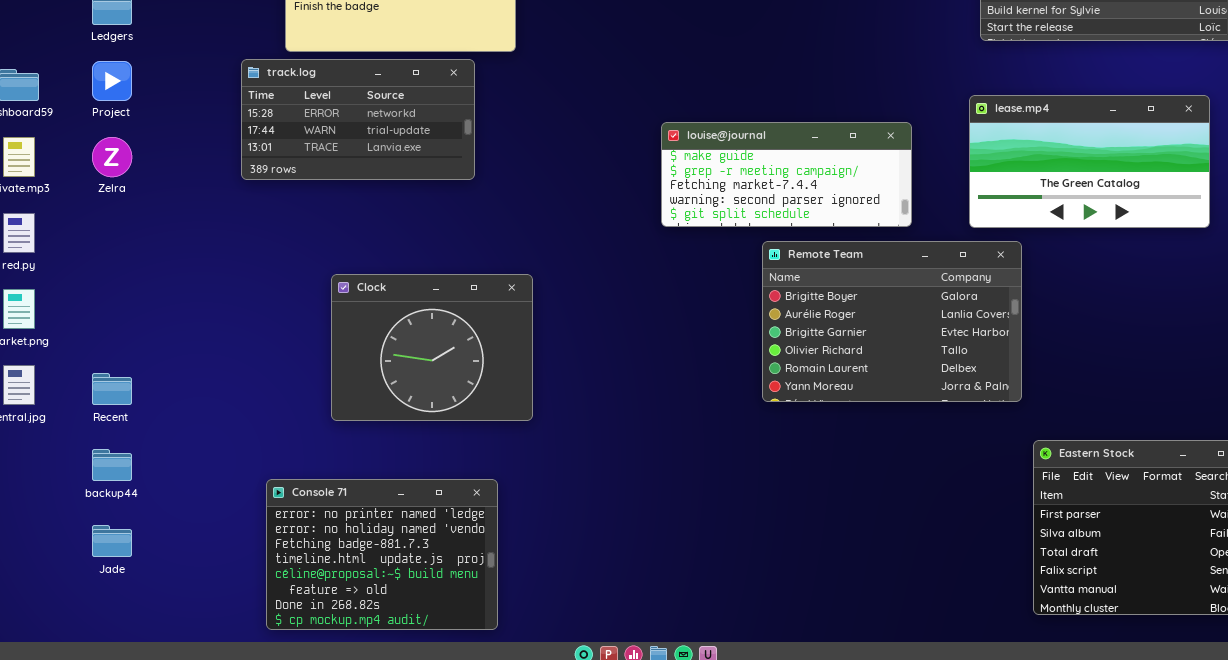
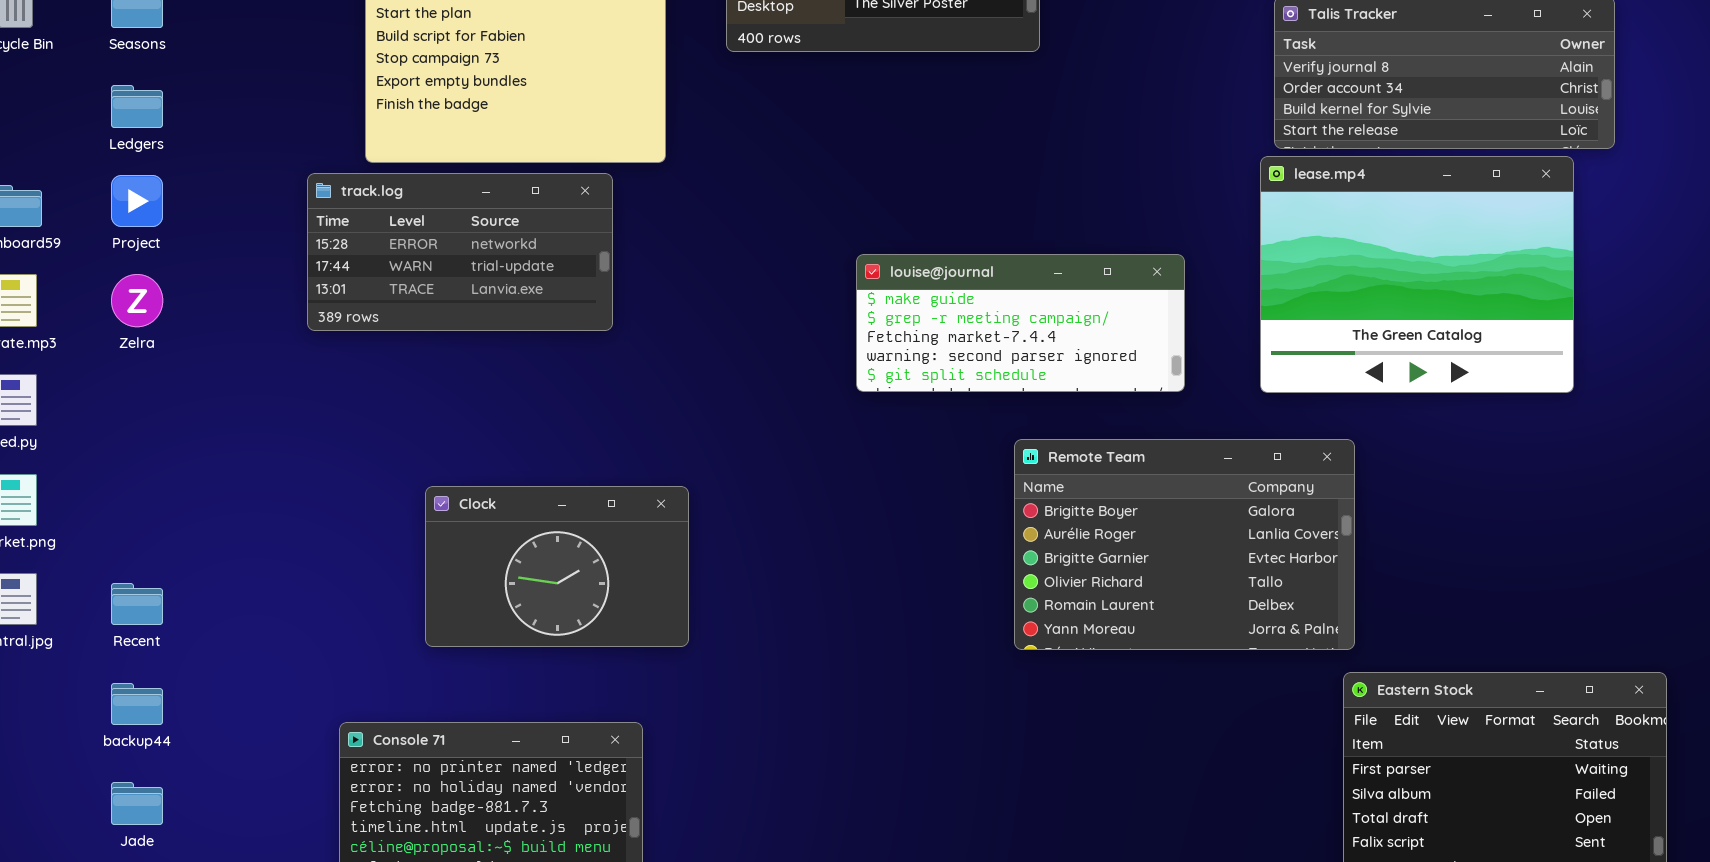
lease.mp4: [969,95,1210,228] -> [1260,156,1574,393], resized
Remote Team: [762,241,1022,402] -> [1014,439,1355,650], moved
Clock: [331,274,533,421] -> [425,486,689,647], resized

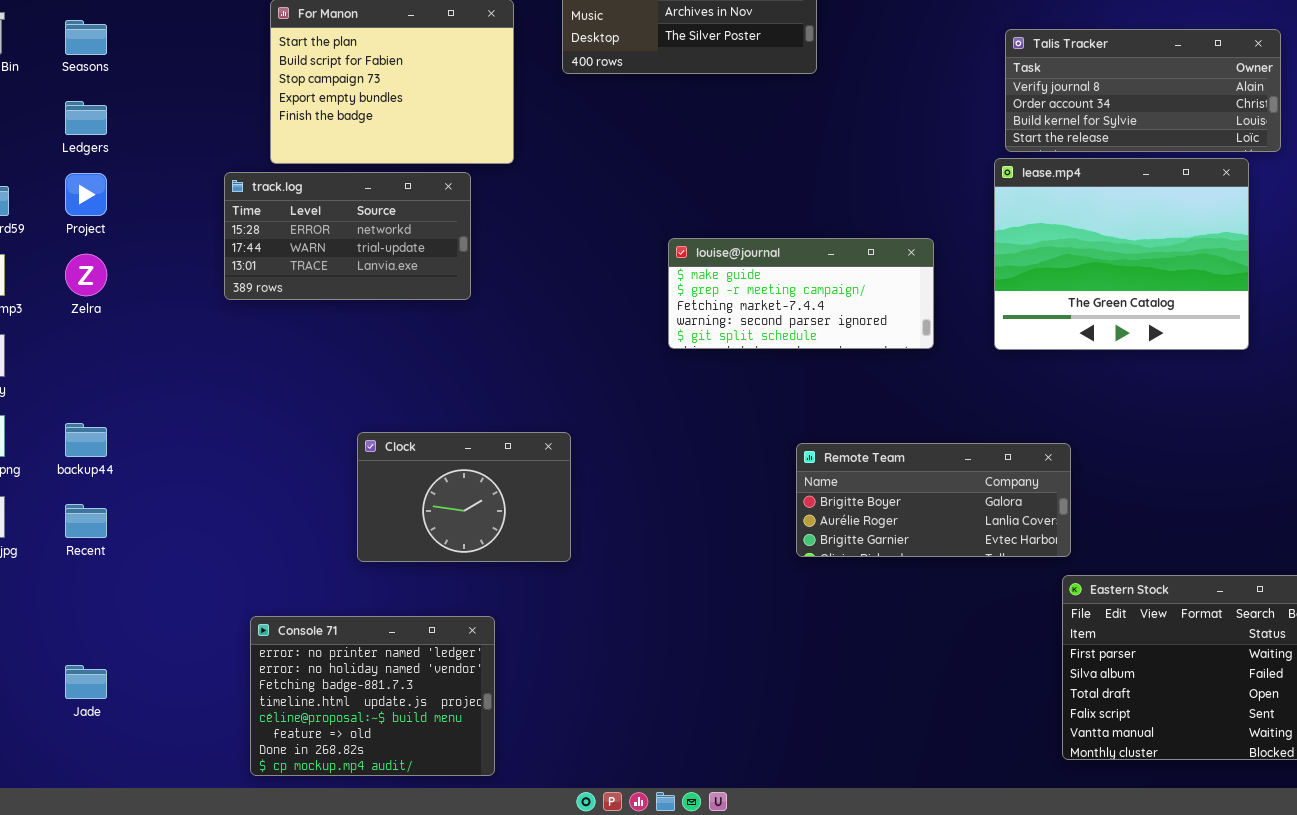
Remote Team: [1014,439,1355,650] -> [796,443,1071,557], resized
Clock: [425,486,689,647] -> [357,432,571,562], moved
backup44: [111,683,163,725] -> [65,423,107,457], moved

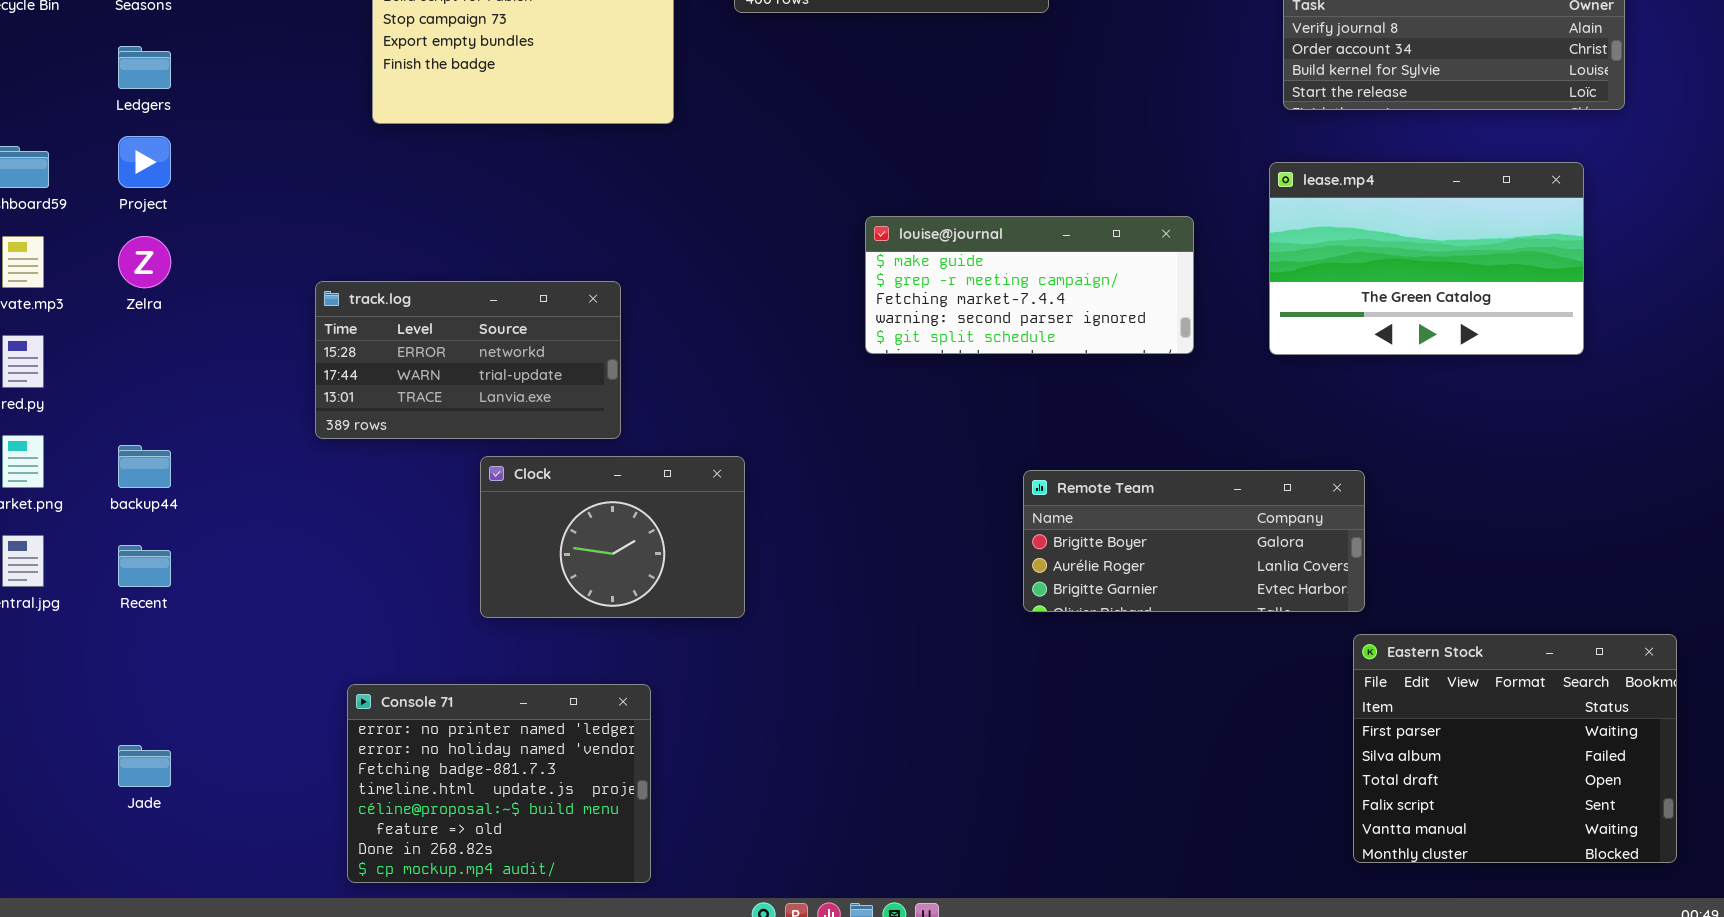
lease.mp4: [994,158,1249,350] -> [1269,162,1584,355], resized
track.log: [224,172,471,300] -> [315,281,621,439], moved

